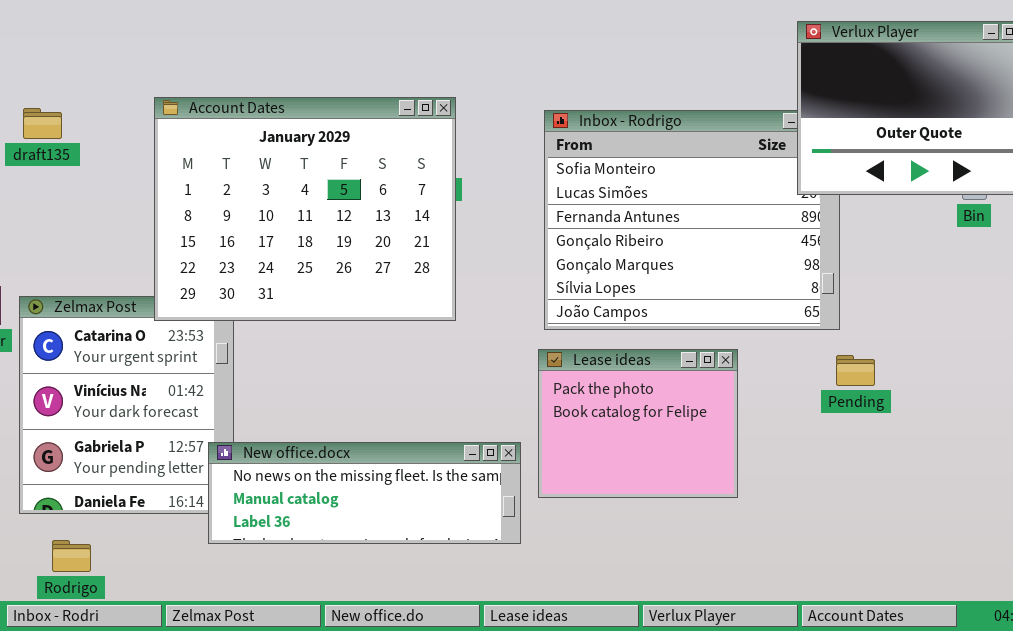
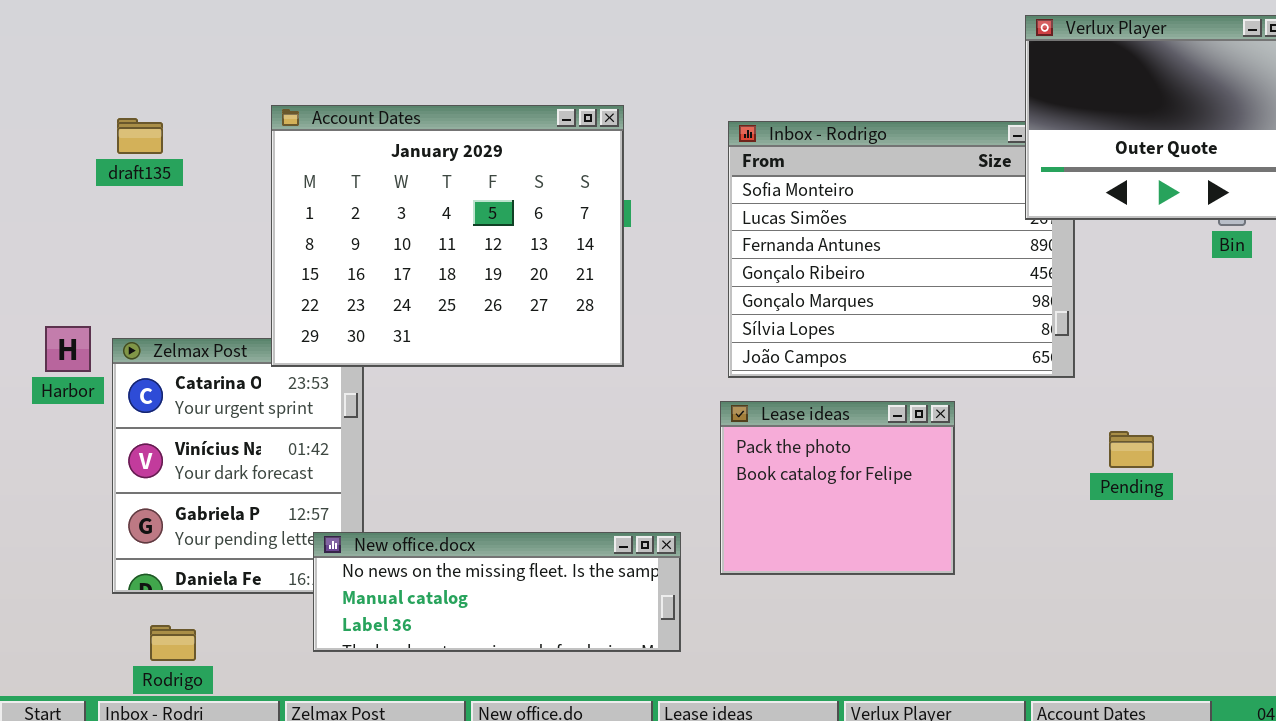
Pending: [836,355,875,386] -> [1109,431,1154,468], moved
New office.docx: [208,442,521,544] -> [313,532,681,652], moved

